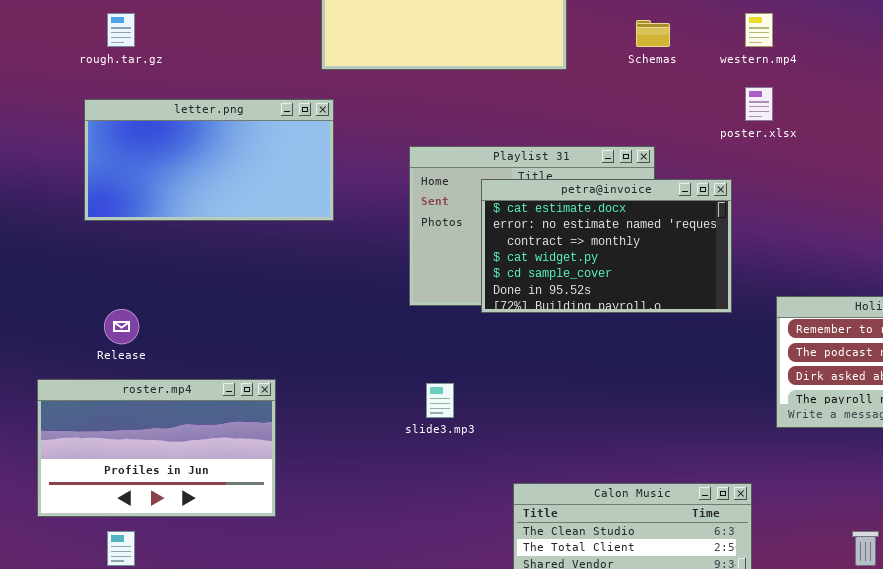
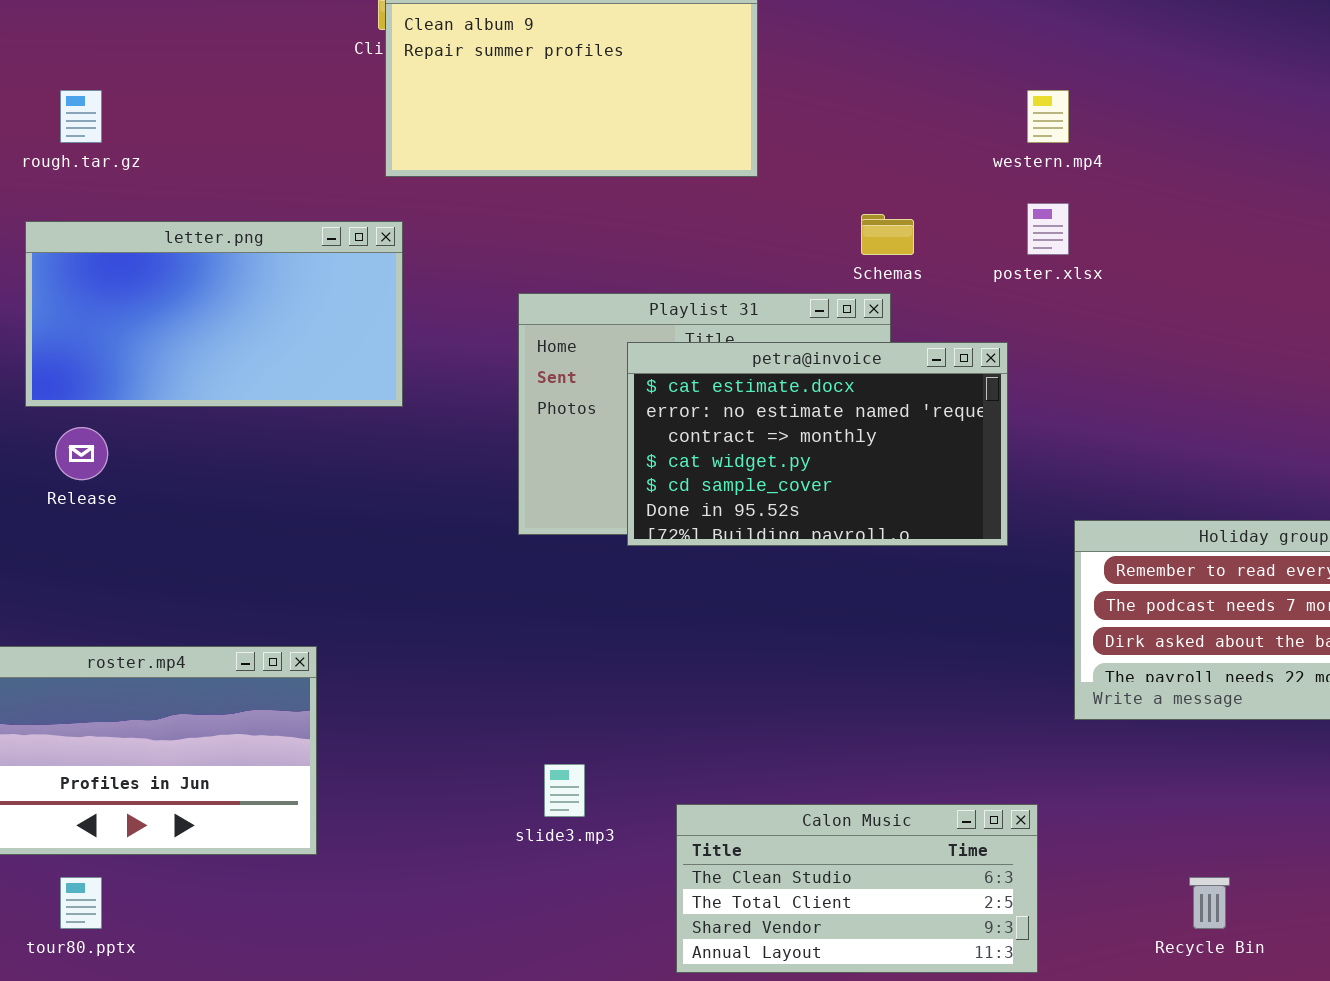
Schemas: [636,20,670,47] -> [861,214,914,255], moved
Release: [104,309,139,344] -> [55,427,108,480], moved
slide3.mp3: [426,383,454,418] -> [544,764,585,817], moved

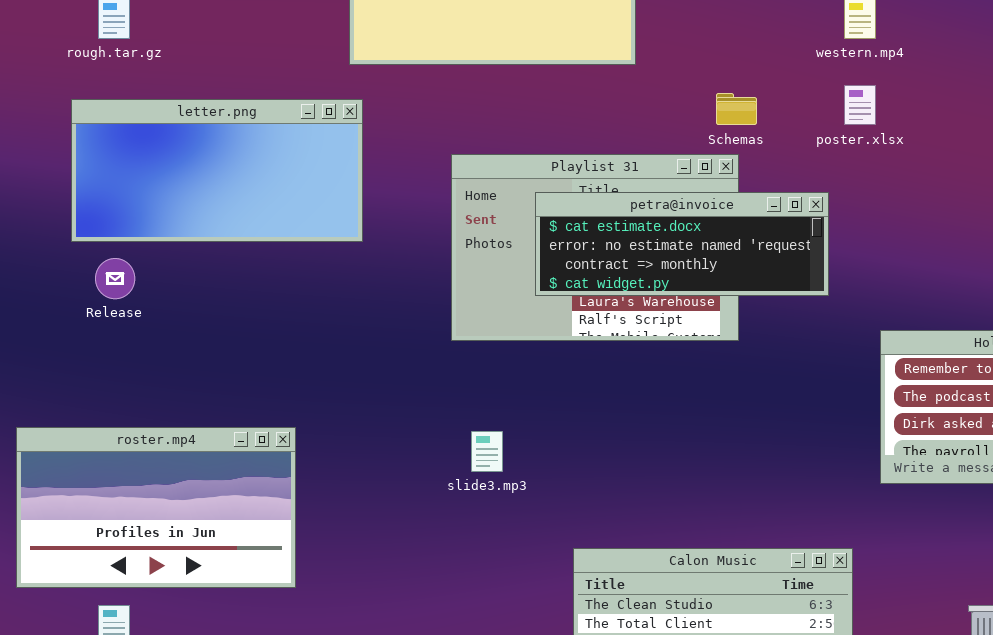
petra@invoice: [627,342,1008,546] -> [535,192,829,296], resized
slide3.mp3: [544,764,585,817] -> [471,431,503,472], moved

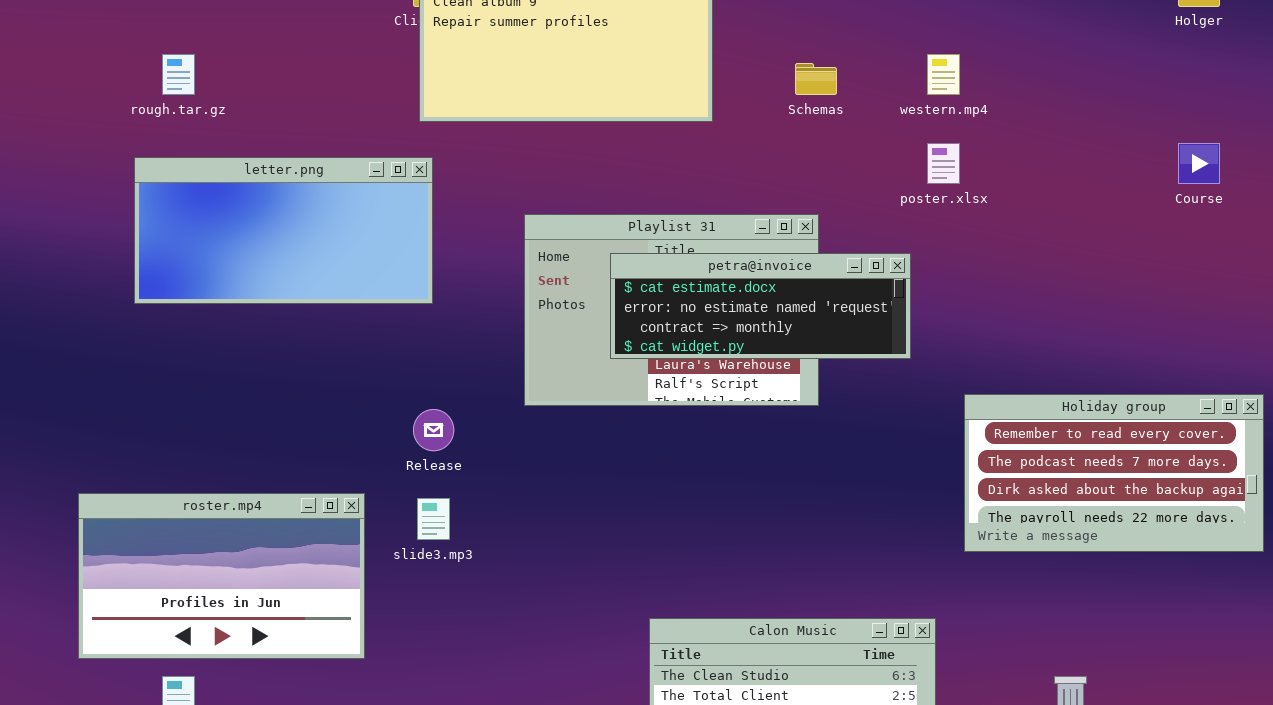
Schemas: [716,93,757,125] -> [795,63,837,95], moved
Release: [95,258,135,299] -> [413,409,454,451], moved
slide3.mp3: [471,431,503,472] -> [417,498,450,540], moved

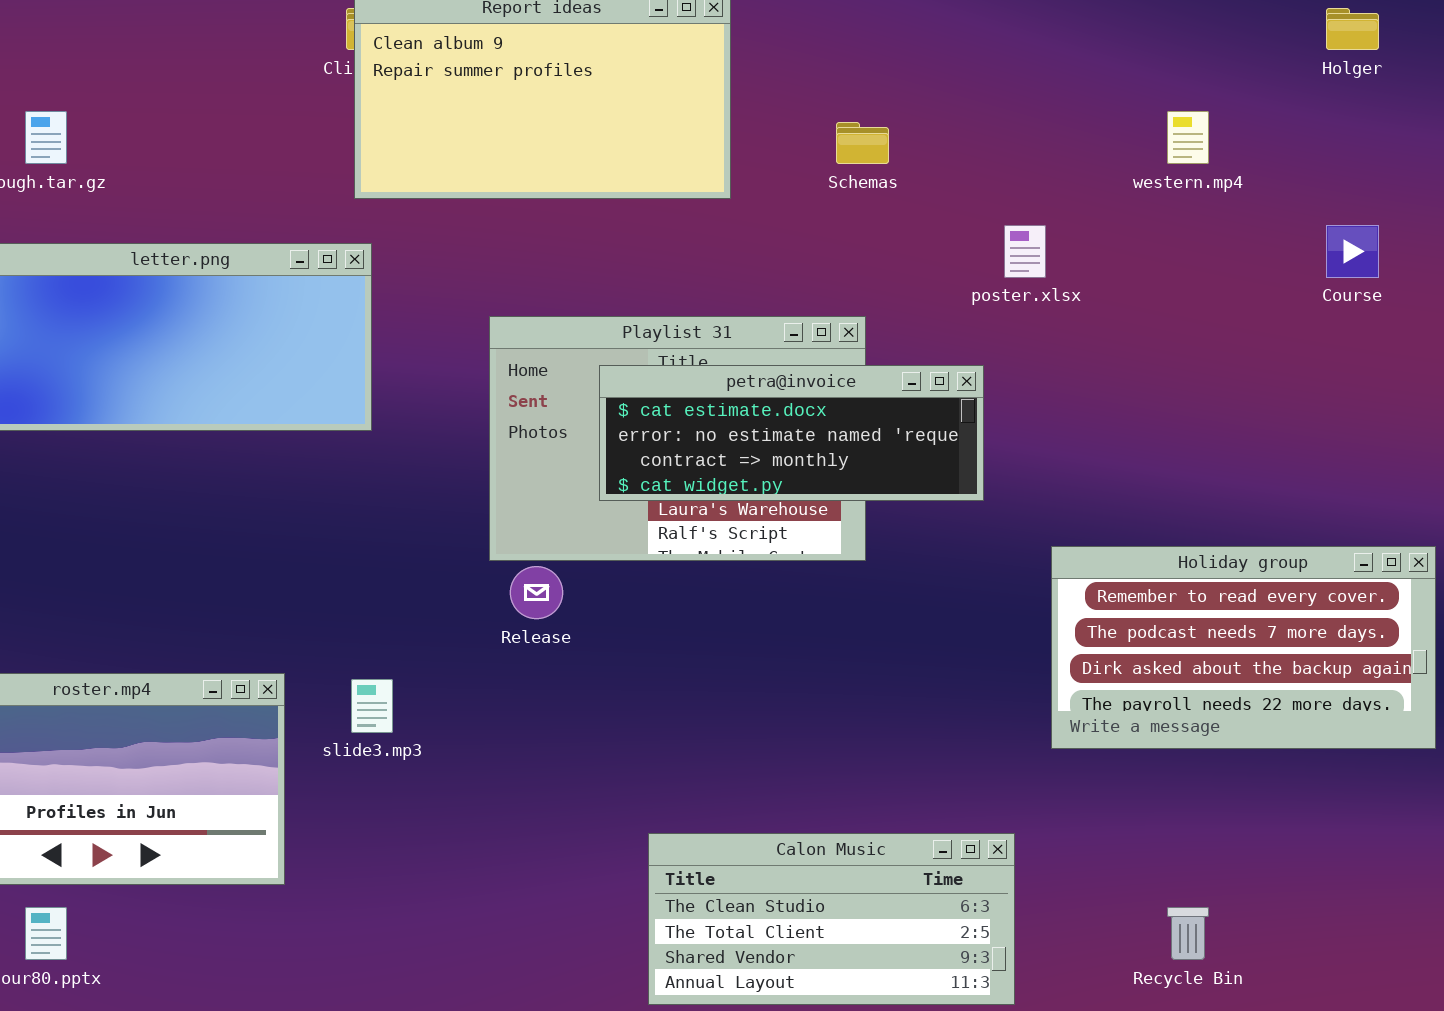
western.mp4: [927,54,960,95] -> [1167,111,1209,164], moved
Release: [413,409,454,451] -> [510,566,563,619], moved

